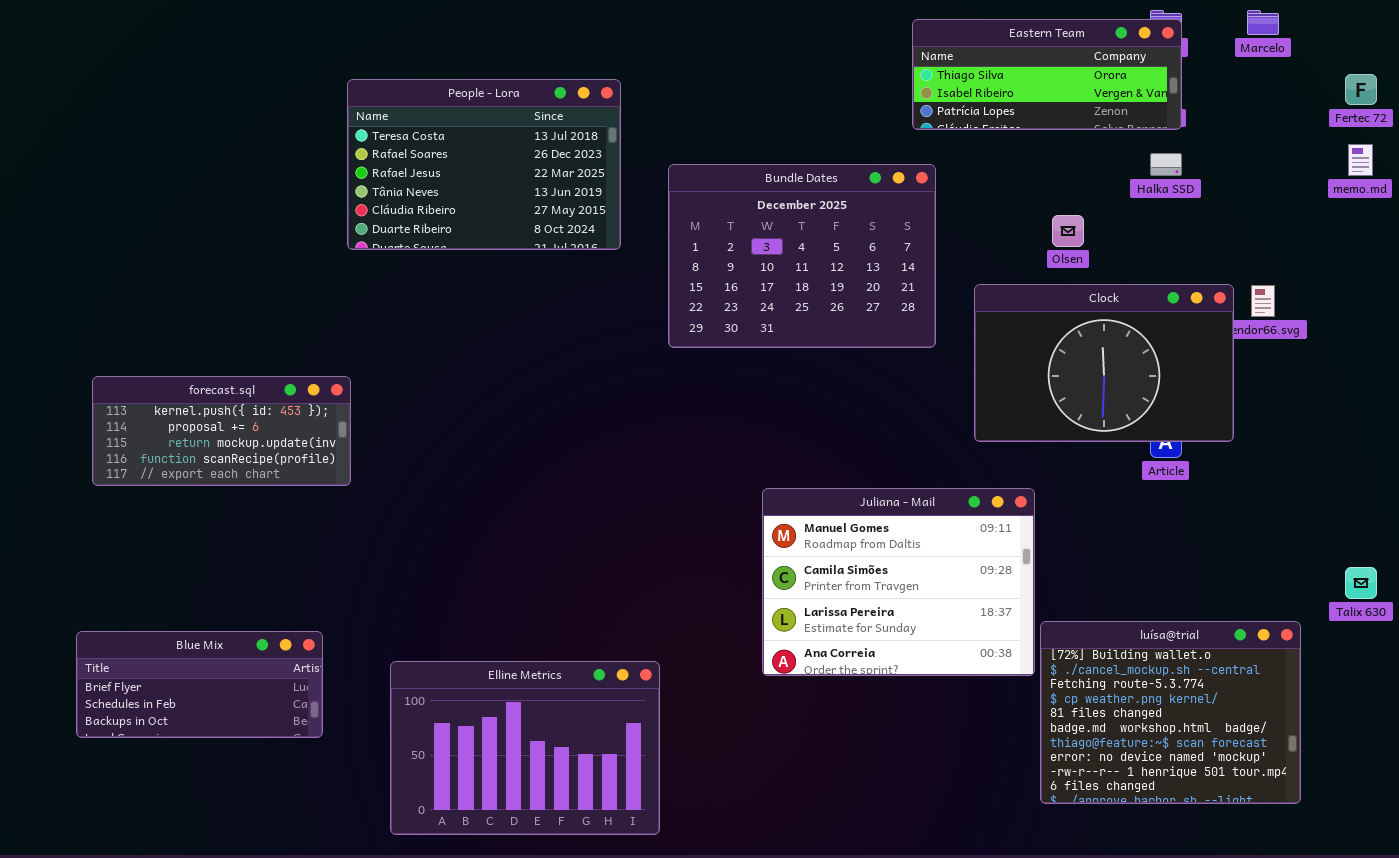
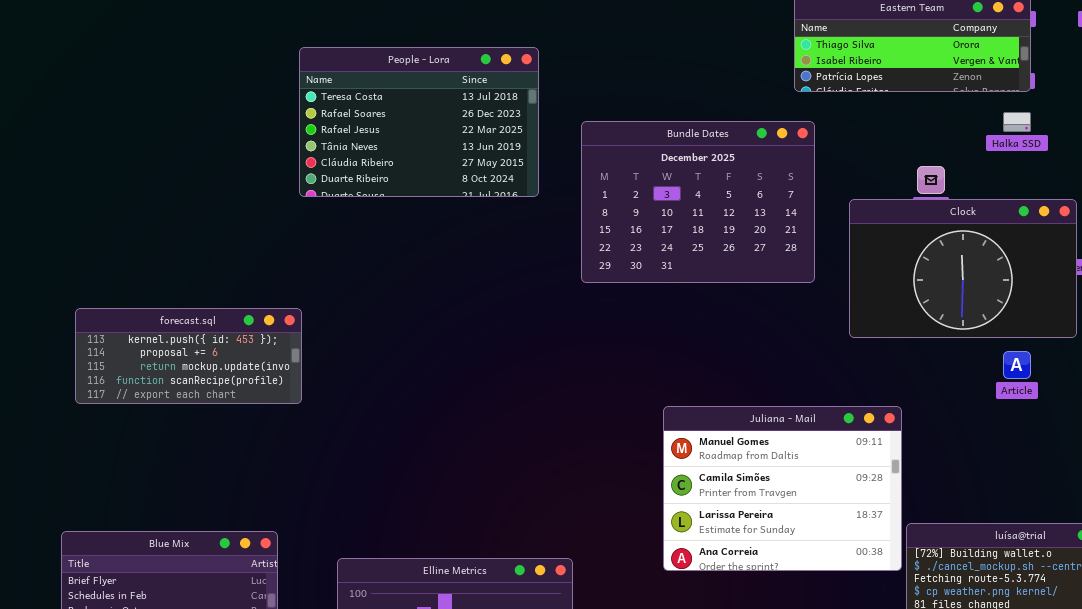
Clock: [974,284,1234,442] -> [849,199,1077,338], moved

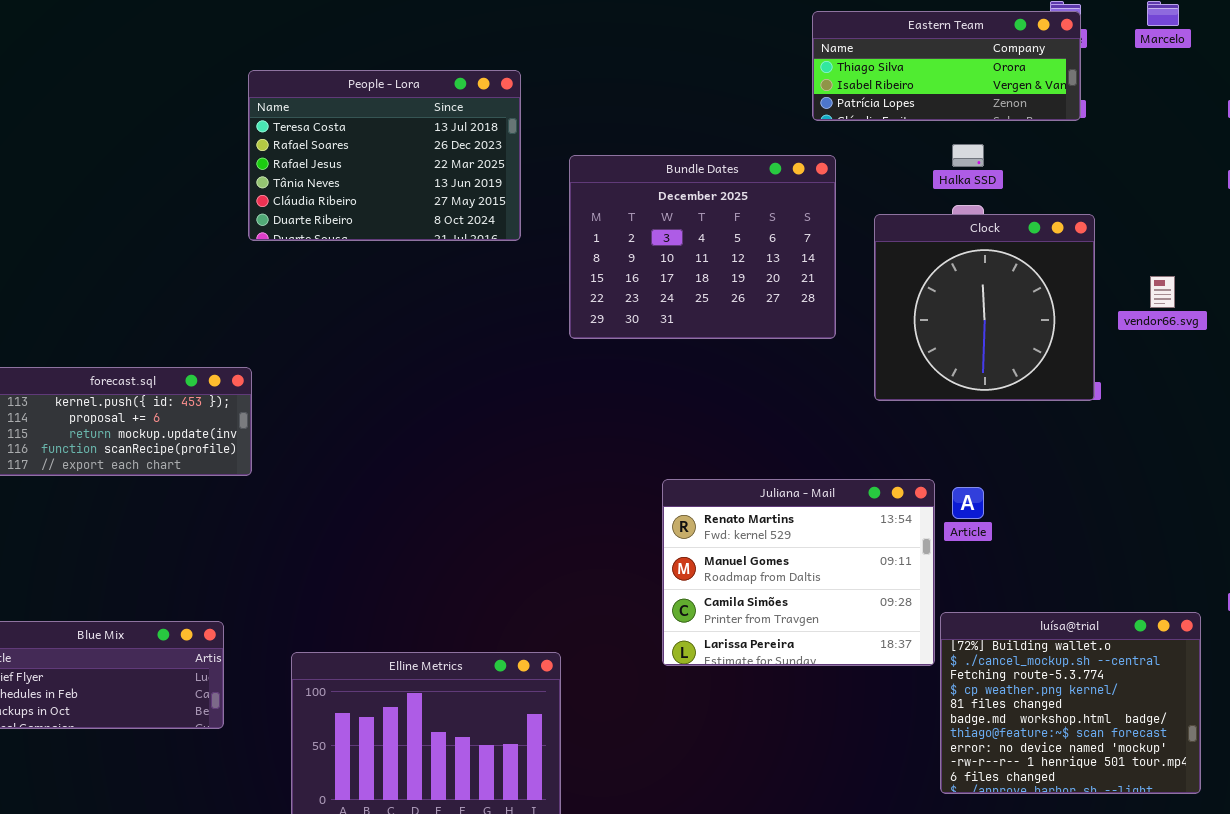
Halka SSD: [1003,112,1031,132] -> [952,144,984,167], moved
Clock: [849,199,1077,338] -> [874,214,1095,401], resized
Article: [1003,351,1031,379] -> [952,487,984,519], moved
Juliana - Mail: [663,406,902,571] -> [662,479,935,666], scrolled up 1 row

